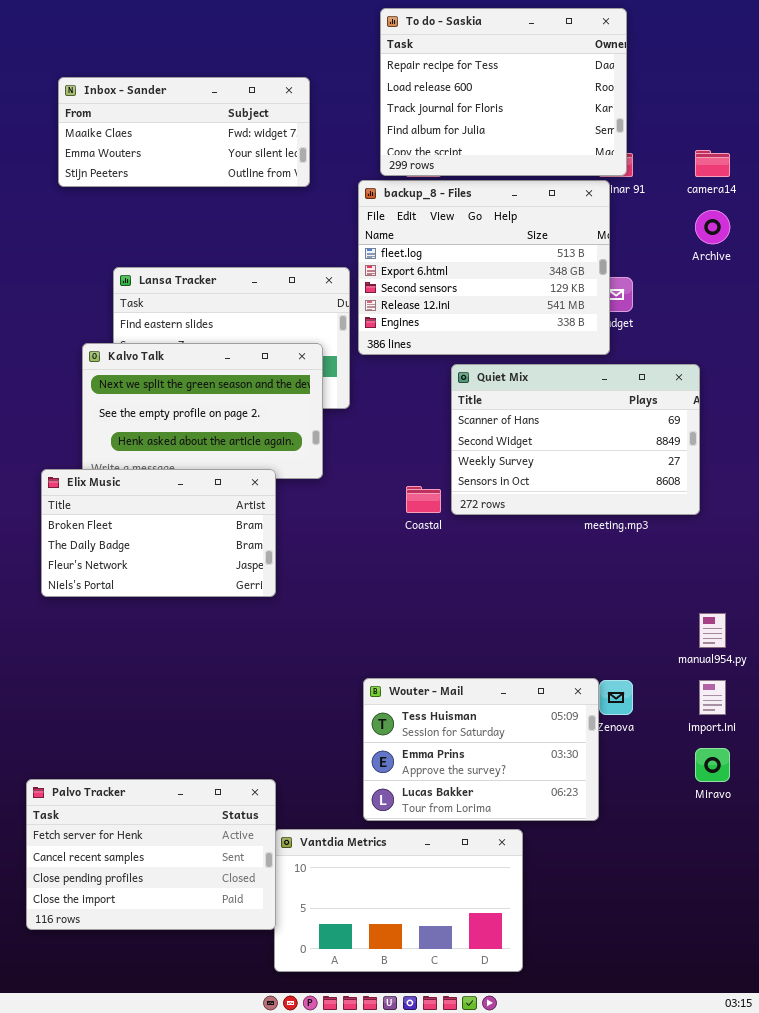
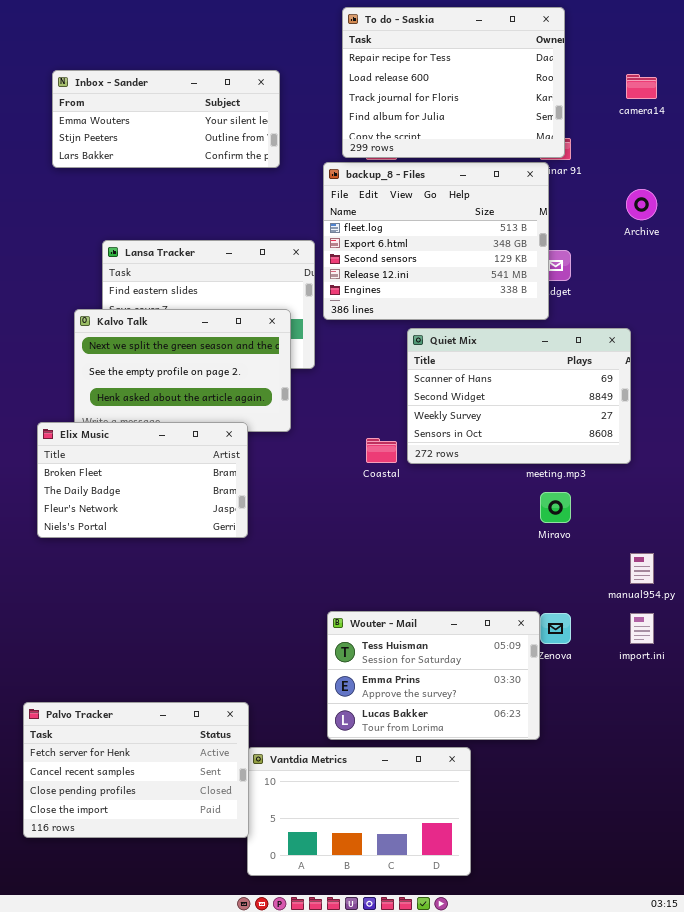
Inbox - Sander: [58,77,310,187] -> [52,70,280,168], scrolled down 1 row
camera14: [695,150,730,177] -> [626,74,657,99], moved
Miravo: [695,748,730,782] -> [540,492,571,523], moved

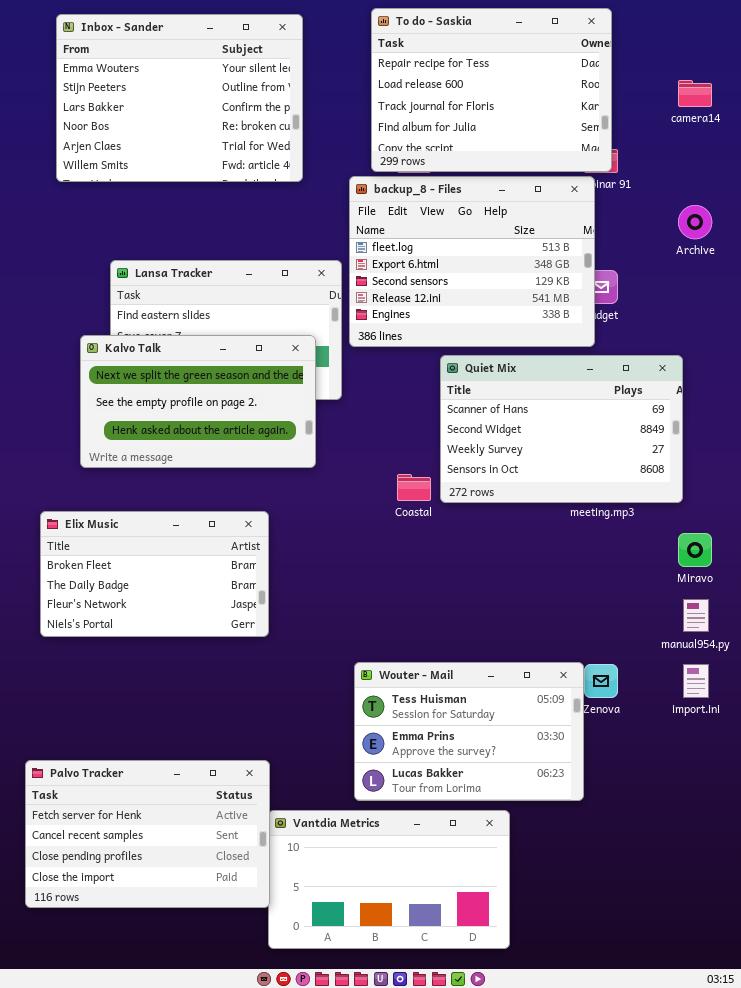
Inbox - Sander: [52,70,280,168] -> [56,14,303,182], resized
Elix Music: [37,422,248,538] -> [40,511,269,637], moved
Miravo: [540,492,571,523] -> [678,533,712,567], moved

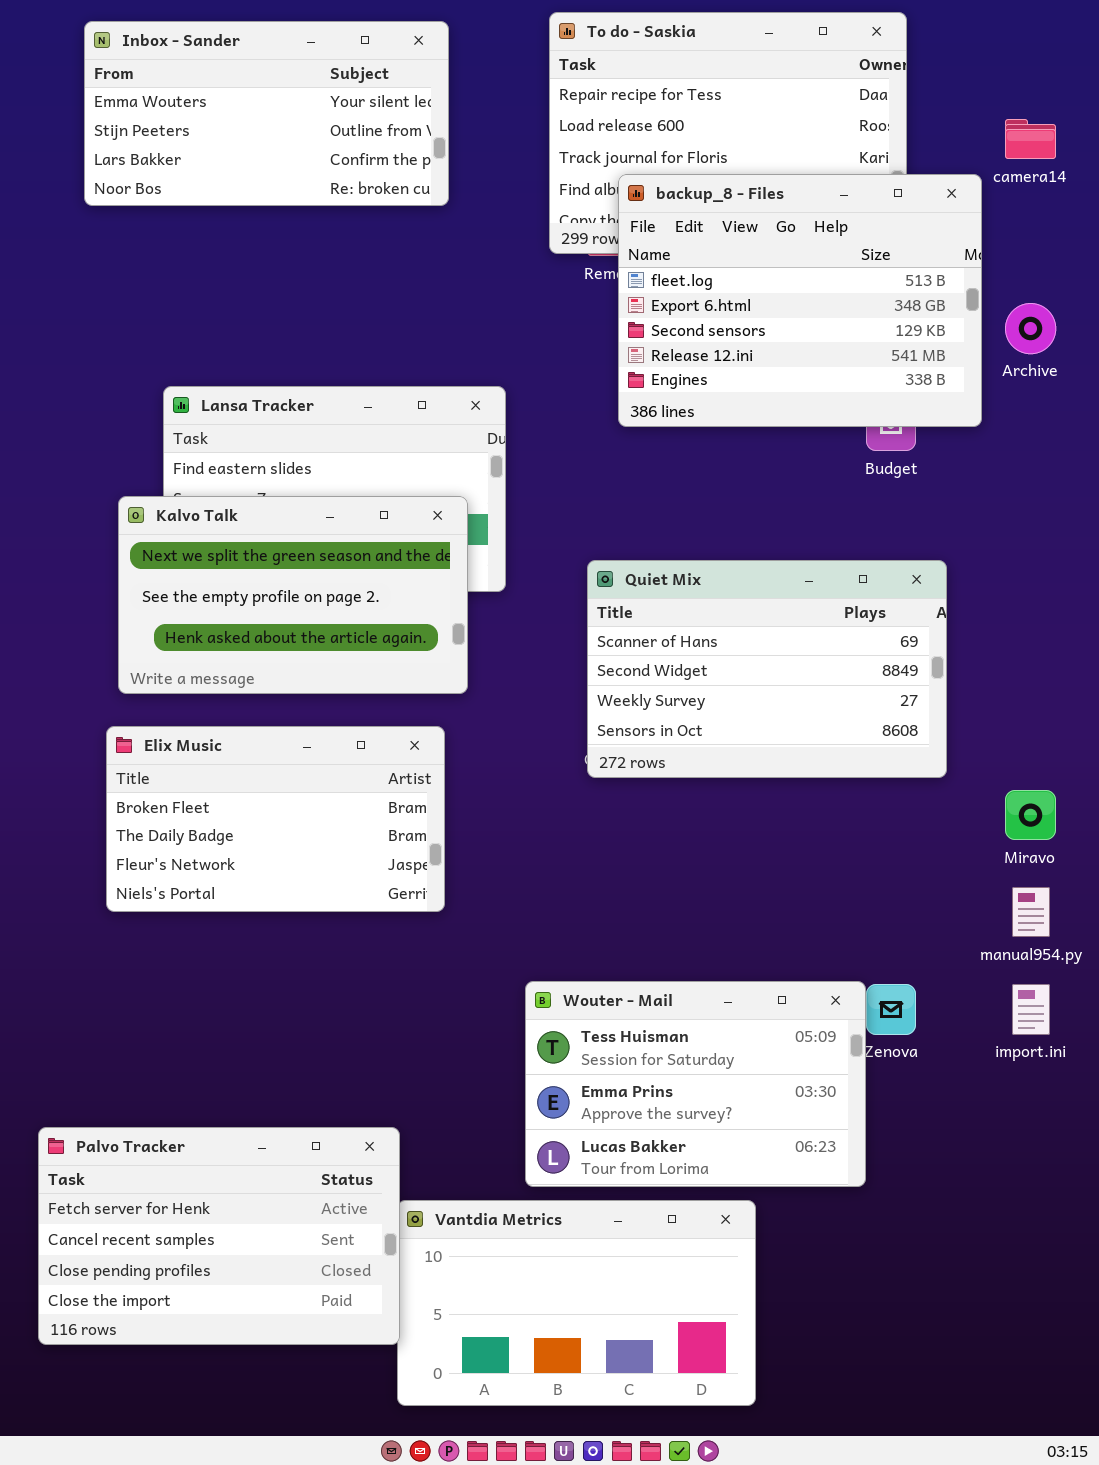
Inbox - Sander: [56,14,303,182] -> [84,21,449,206], resized
backup_8 - Files: [349,176,595,347] -> [618,174,982,427], moved
Quiet Mix: [440,355,683,503] -> [587,560,947,778], moved
Elix Music: [40,511,269,637] -> [106,726,445,912], moved

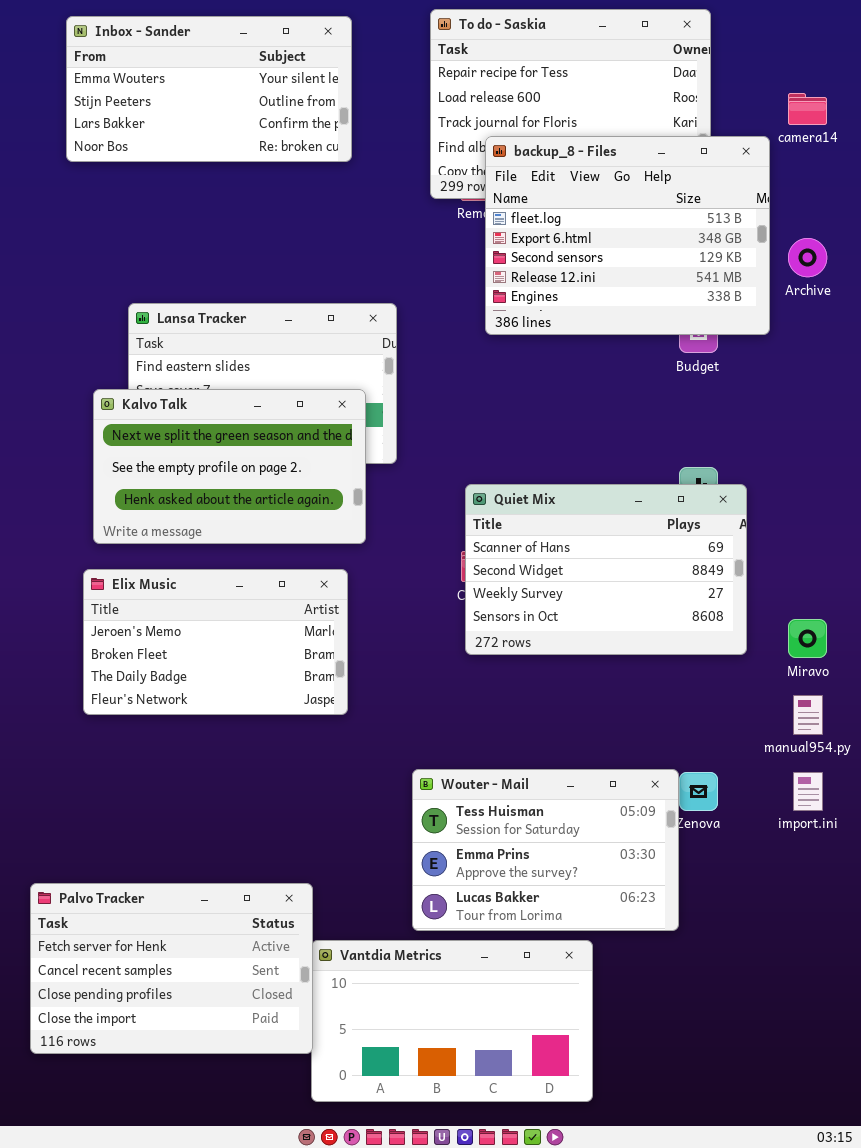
Quiet Mix: [587,560,947,778] -> [465,484,747,655], moved
Elix Music: [106,726,445,912] -> [83,569,348,715], scrolled up 1 row

